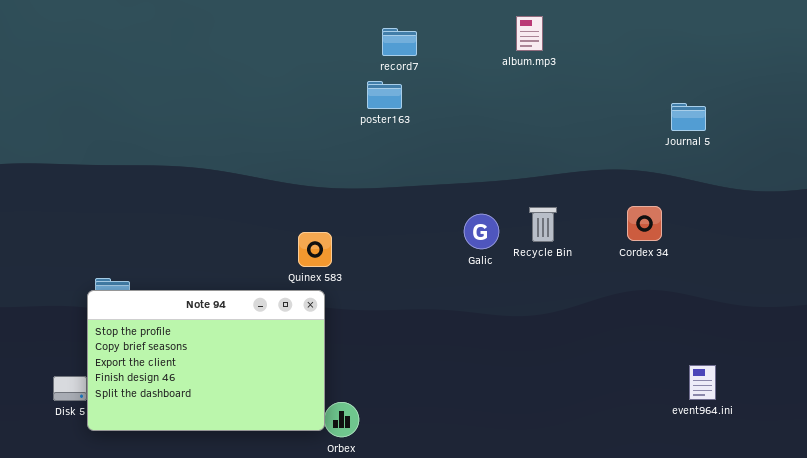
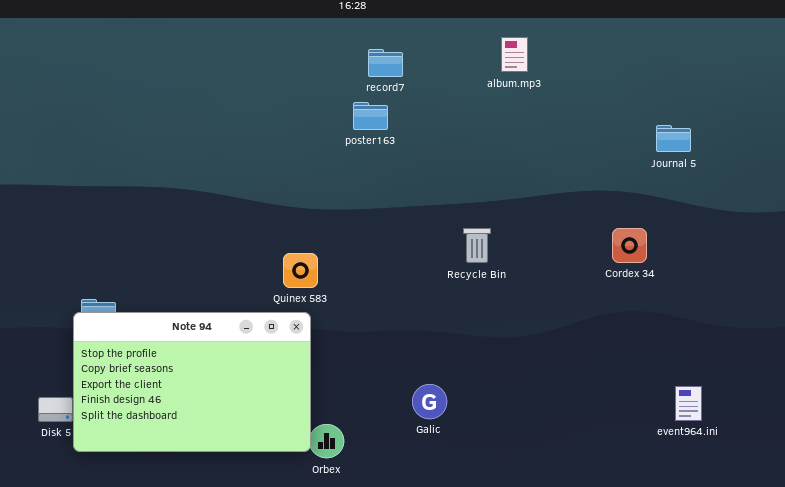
Recycle Bin: [529,207,557,242] -> [463,228,491,263], moved
Galic: [464,214,499,249] -> [412,384,447,419], moved

